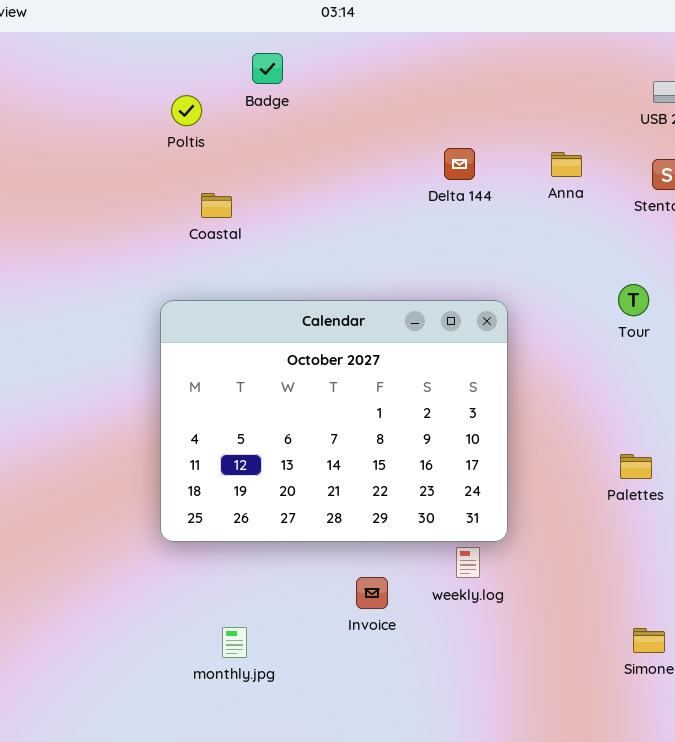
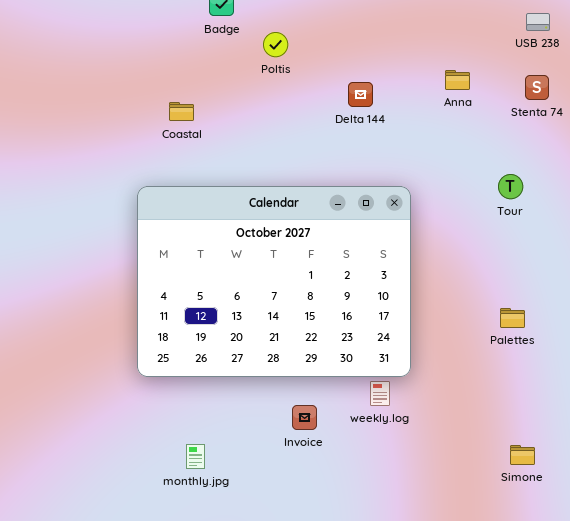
Poltis: [171,95,202,126] -> [263,32,288,57], moved
Delta 144: [444,148,475,180] -> [348,82,373,107], moved

